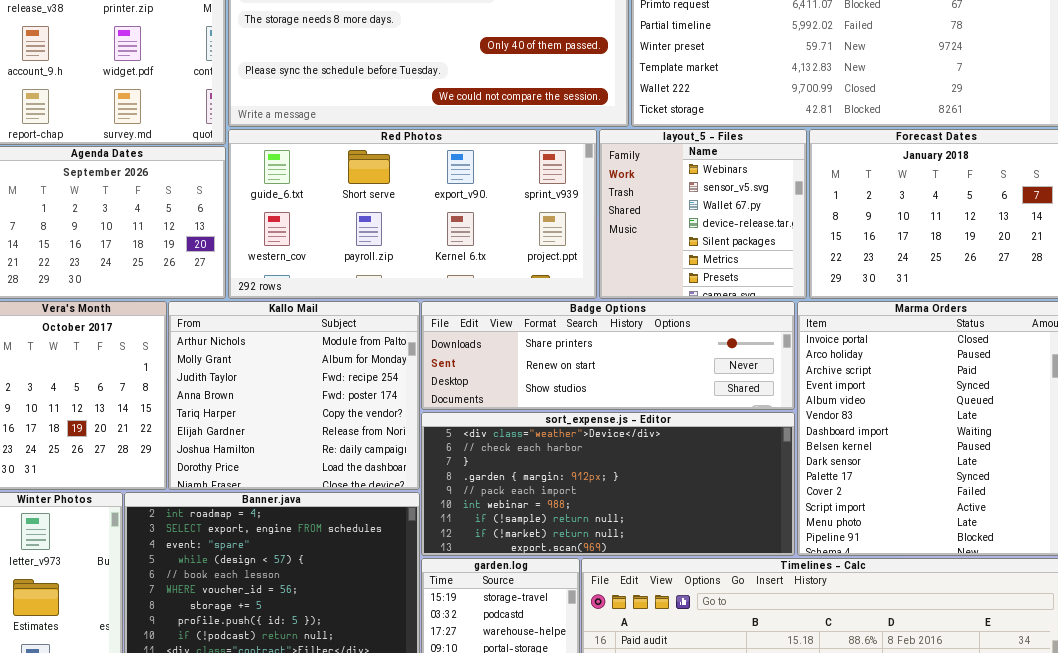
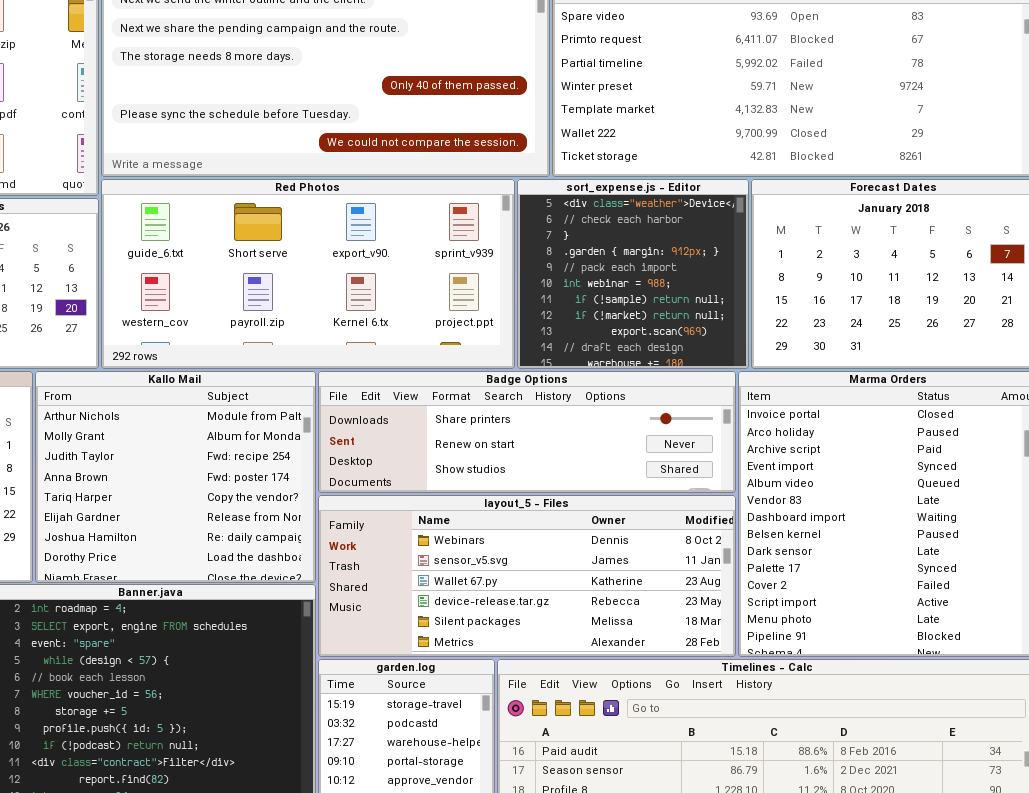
layout_5 - Files: [599,129,807,299] -> [318,495,736,657], moved, resized
sort_expense.js - Editor: [421,412,795,556] -> [517,179,749,369], moved, resized

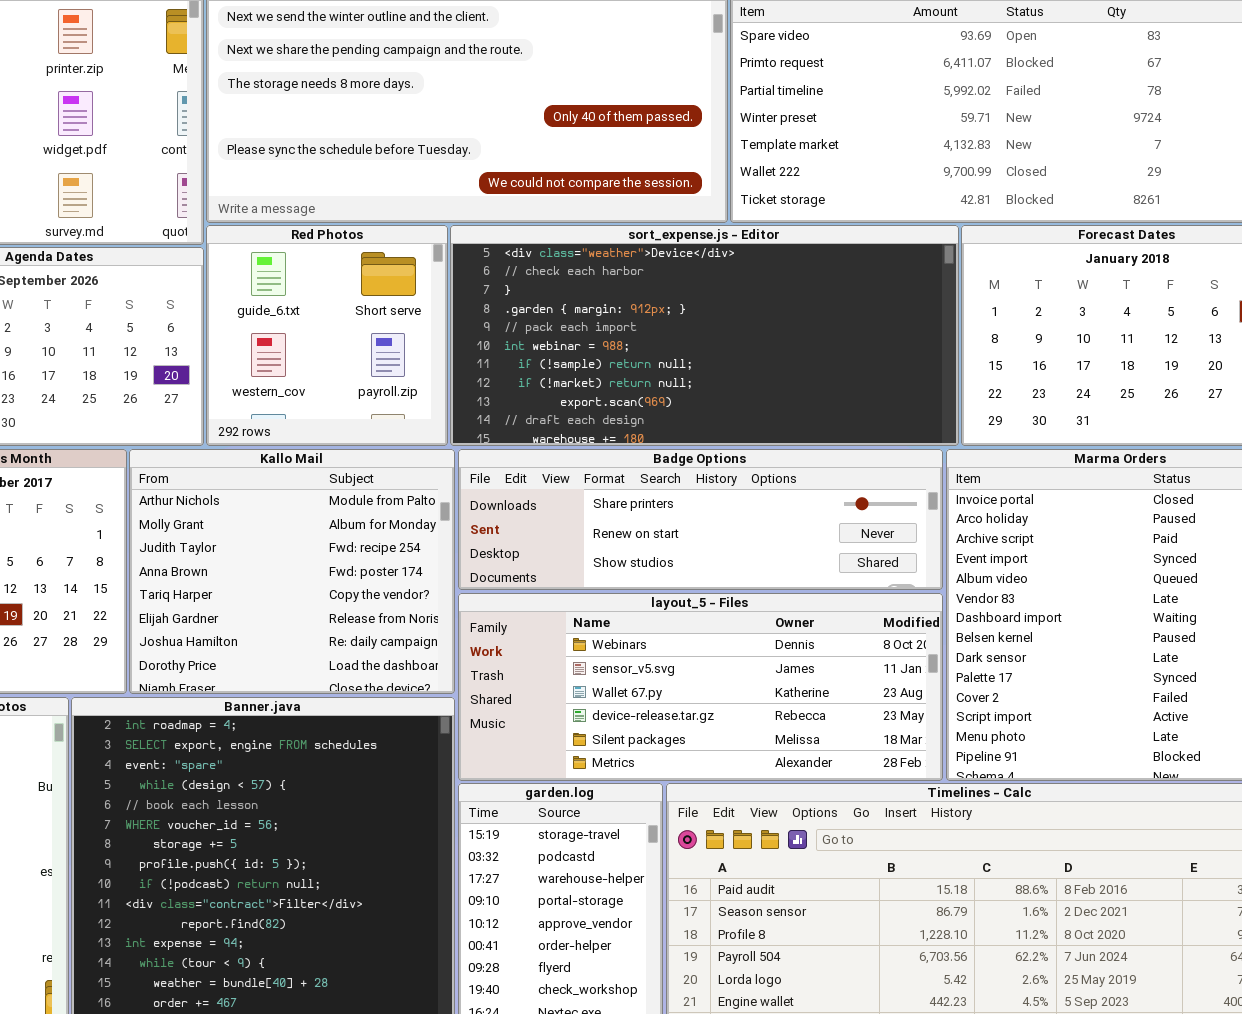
Red Photos: [101,179,515,369] -> [206,225,448,446], resized
sort_expense.js - Editor: [517,179,749,369] -> [450,225,959,446], resized

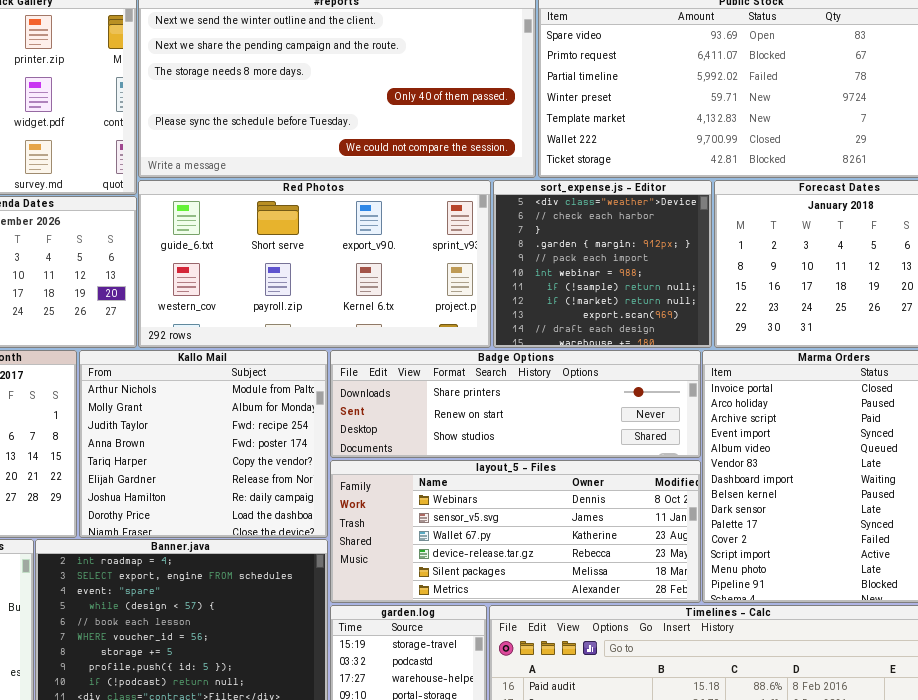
Red Photos: [206,225,448,446] -> [138,180,491,348], resized
sort_expense.js - Editor: [450,225,959,446] -> [493,180,712,348], resized

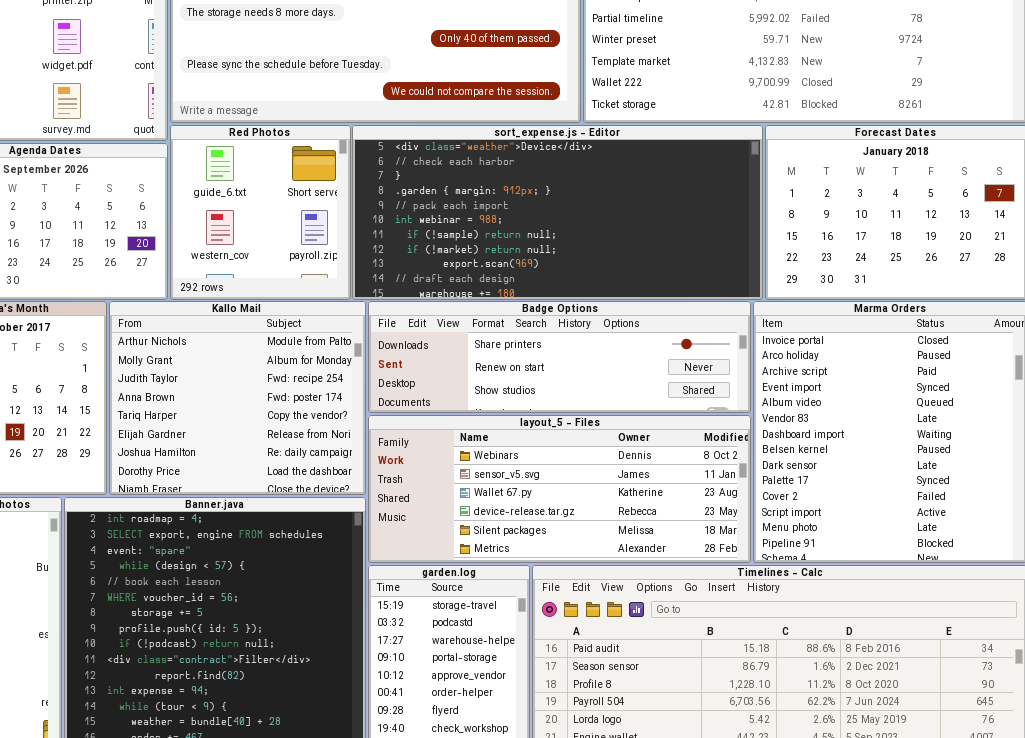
Red Photos: [138,180,491,348] -> [170,125,351,300], resized
sort_expense.js - Editor: [493,180,712,348] -> [352,125,763,300], resized

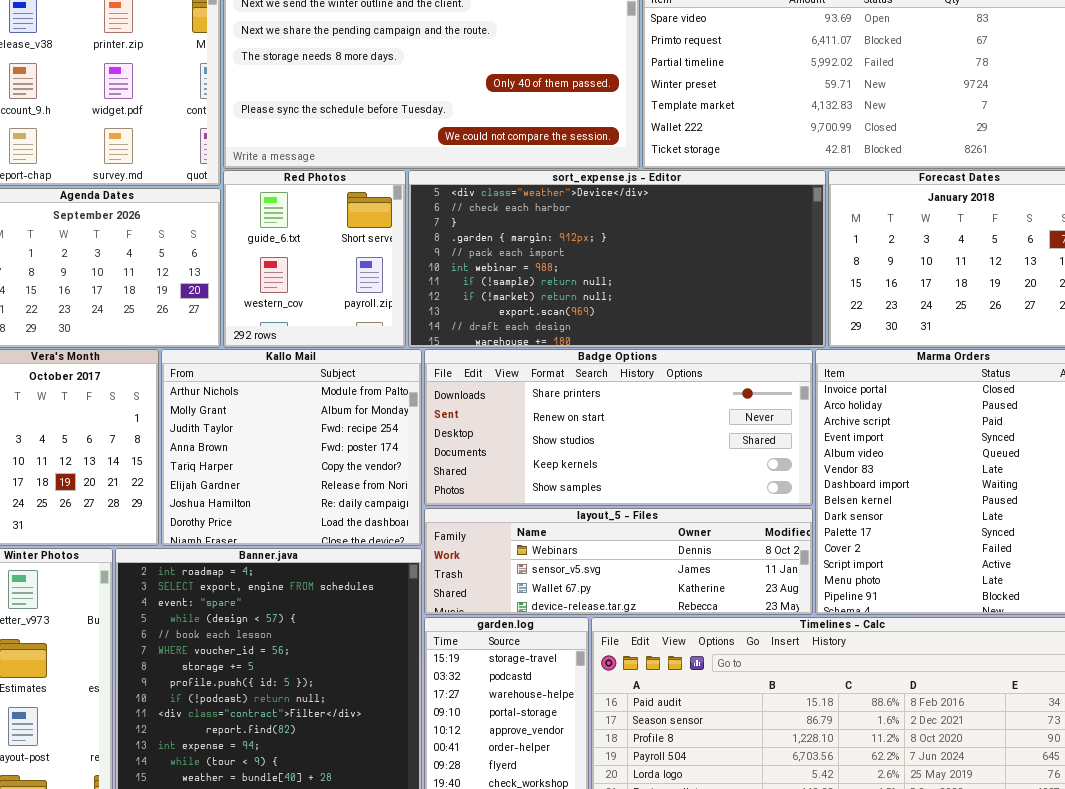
Badge Options: [368,301,751,413] -> [424,349,813,506], resized
layout_5 - Files: [368,415,751,563] -> [424,508,813,615], resized

